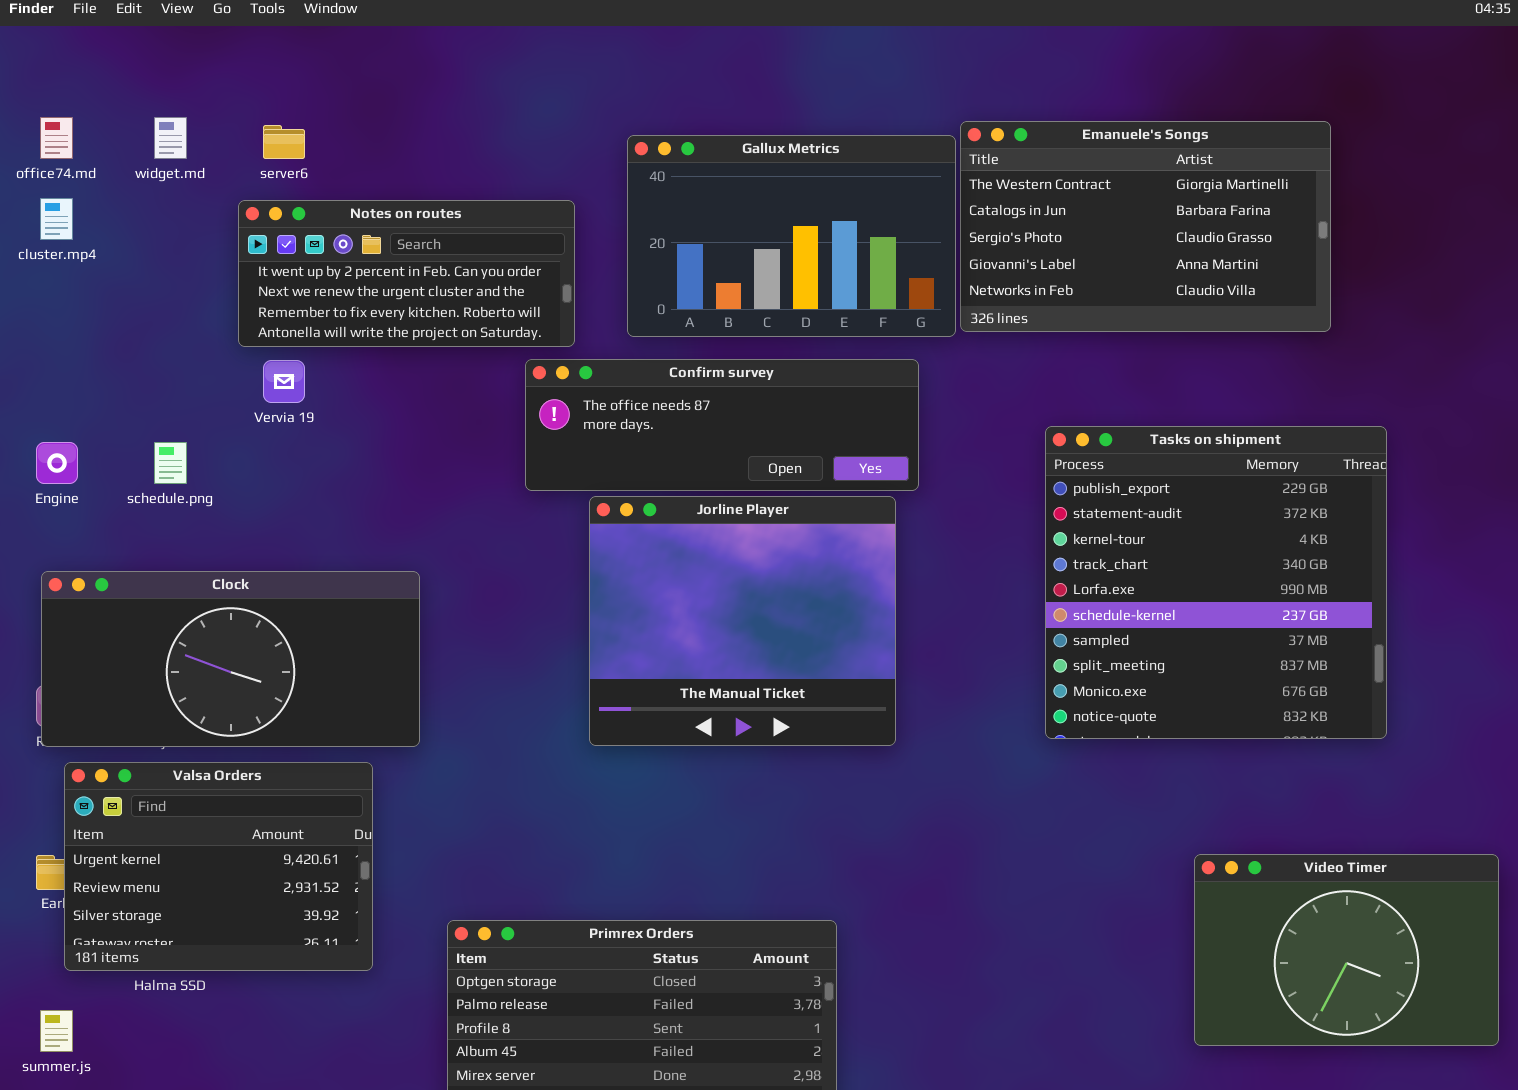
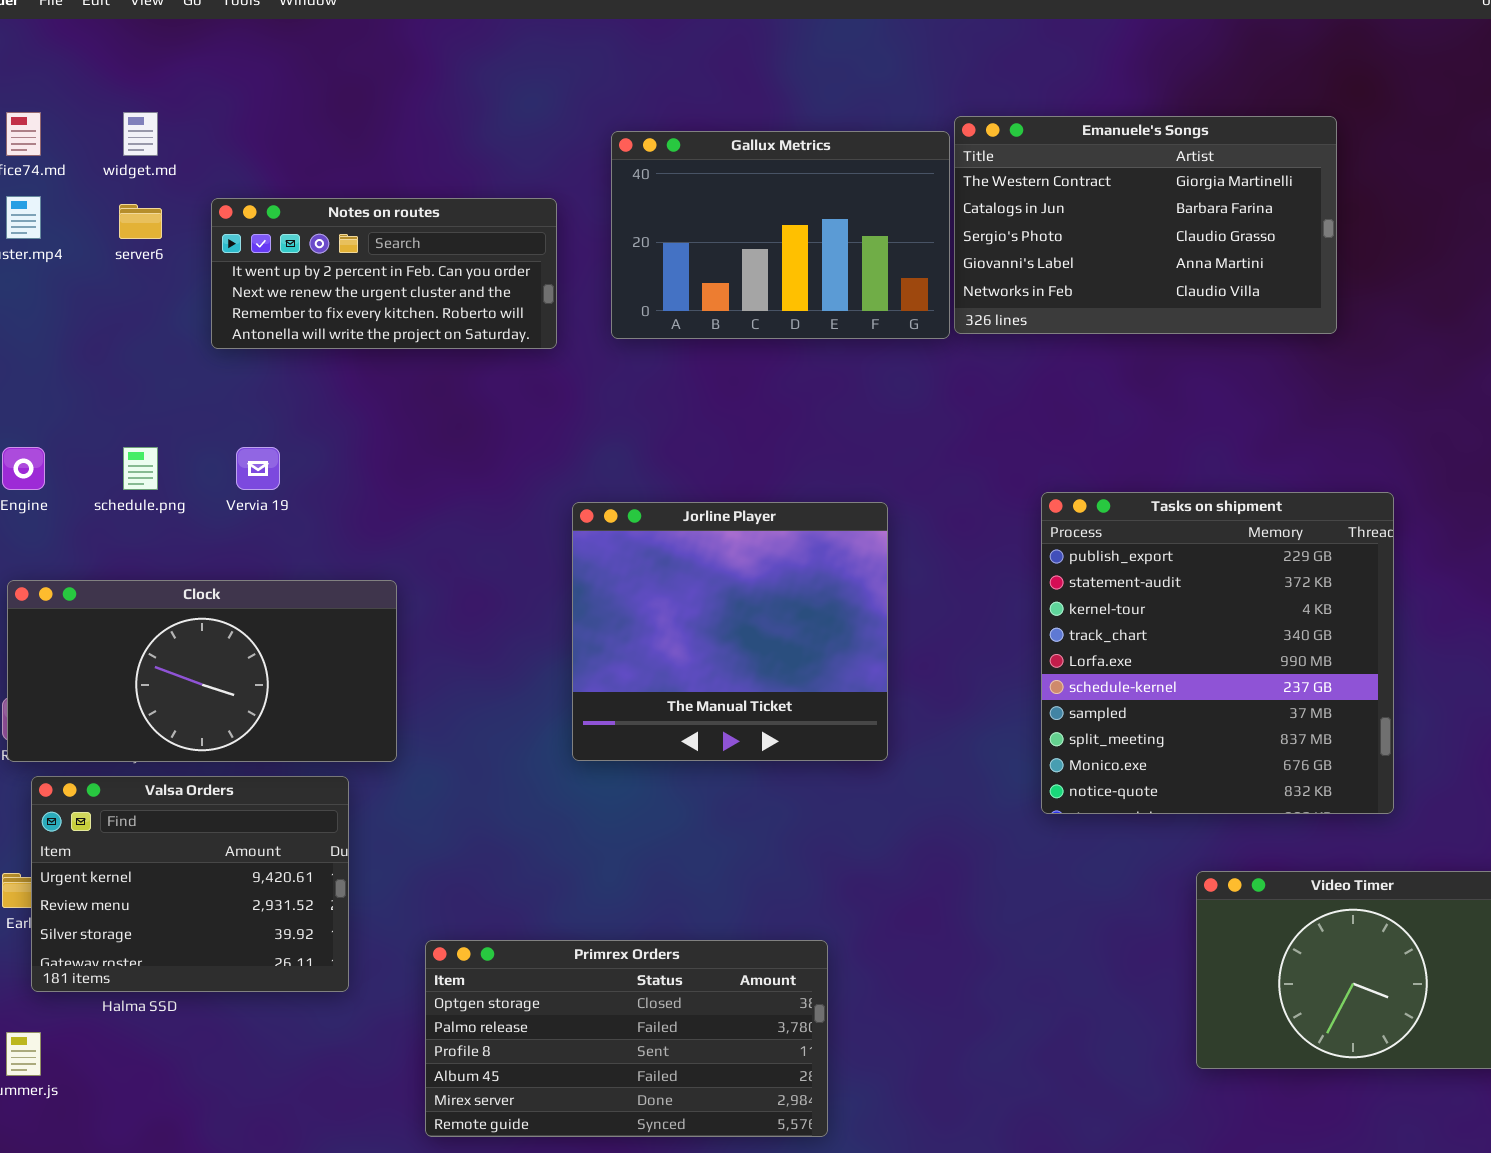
server6: [263,125,305,159] -> [119,204,162,239], moved
Confirm survey: [525,359,919,491] -> none, closed
Vervia 19: [263,360,305,403] -> [236,447,280,490], moved
Tasks on shipment: [1045,426,1387,739] -> [1041,492,1394,814], moved

